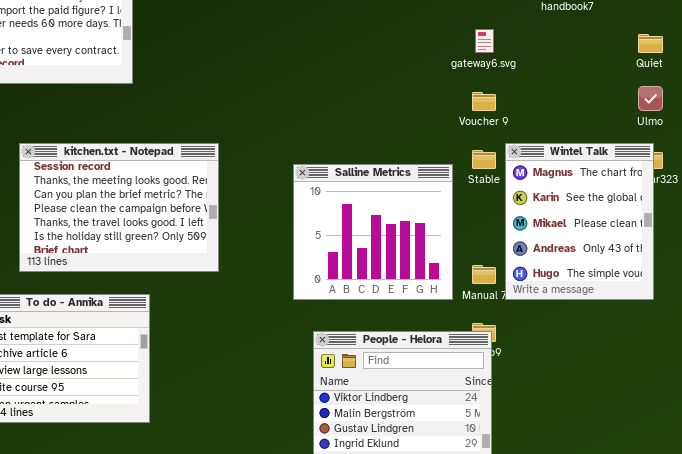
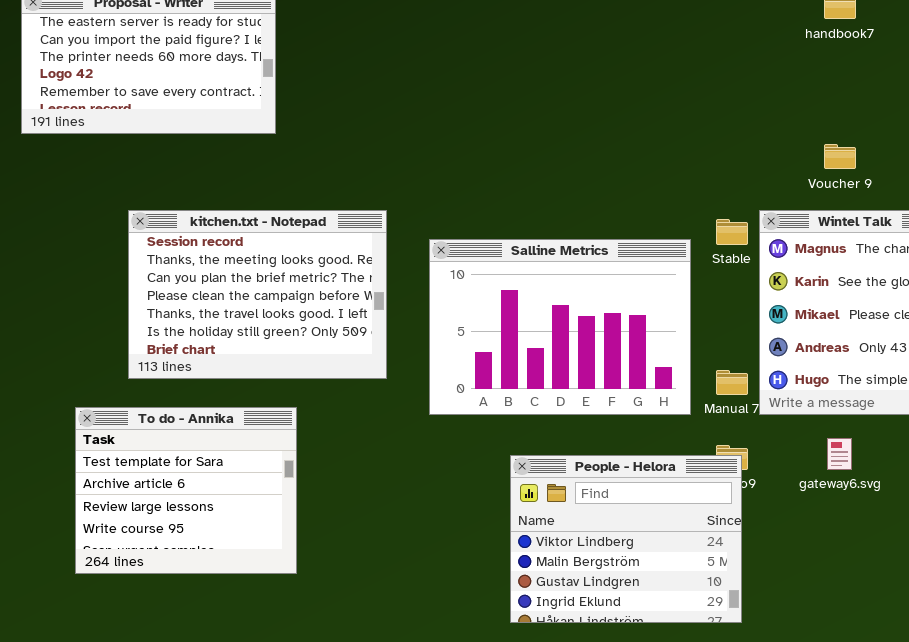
gateway6.svg: [475,29,494,53] -> [827,438,852,470], moved
Voucher 9: [472,92,496,111] -> [824,144,856,169], moved
Salline Metrics: [293,164,453,300] -> [429,239,691,415], resized

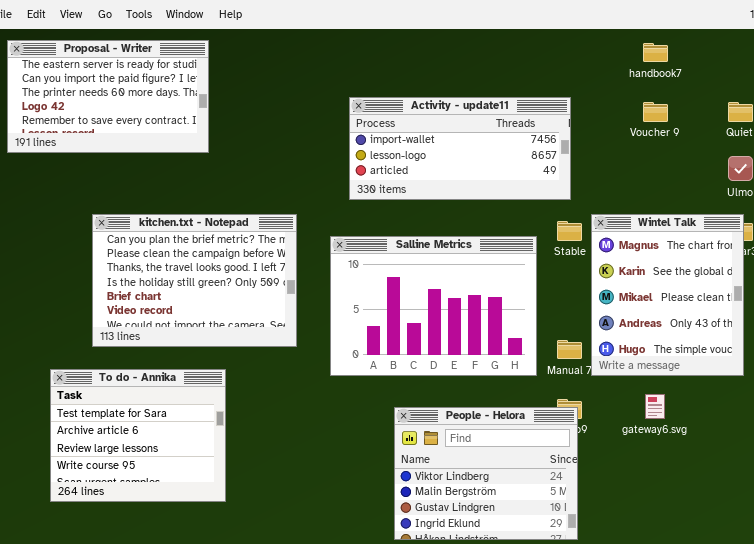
Activity - update11: none -> [349,97,571,200], opened
Voucher 9: [824,144,856,169] -> [643,102,668,122], moved
kitchen.txt - Notepad: [128,210,387,379] -> [92,214,297,347], scrolled down 2 rows

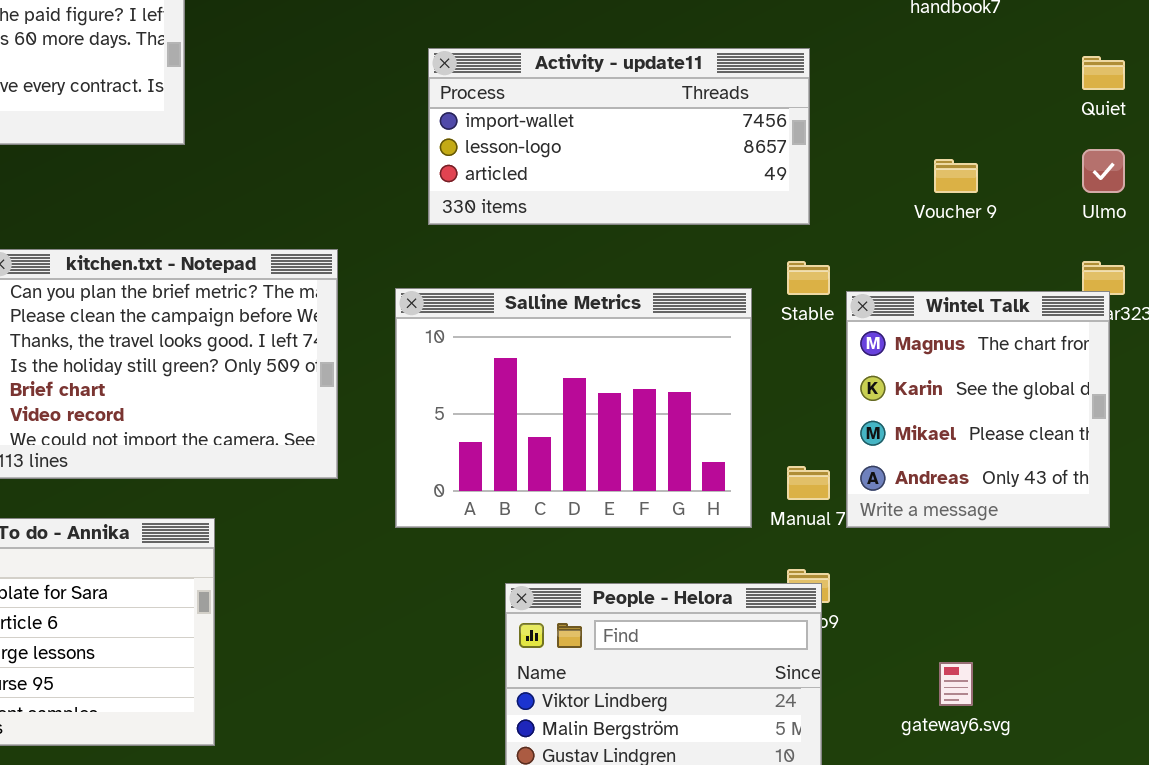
Voucher 9: [643,102,668,122] -> [934,159,978,193], moved
Wintel Talk: [591,214,744,376] -> [846,291,1110,528], resized
gateway6.svg: [645,394,665,419] -> [939,662,973,706], moved

